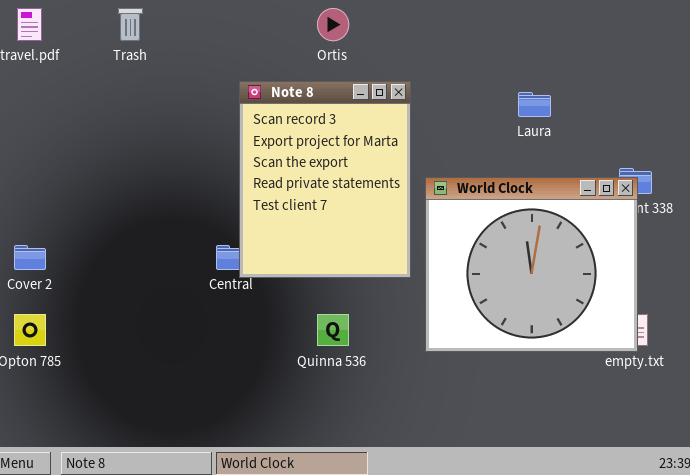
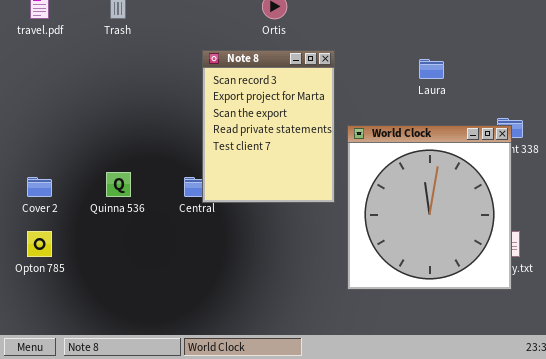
World Clock: [425,177,638,352] -> [347,125,512,290], resized
Quinna 536: [317,314,349,346] -> [106,172,131,197], moved

